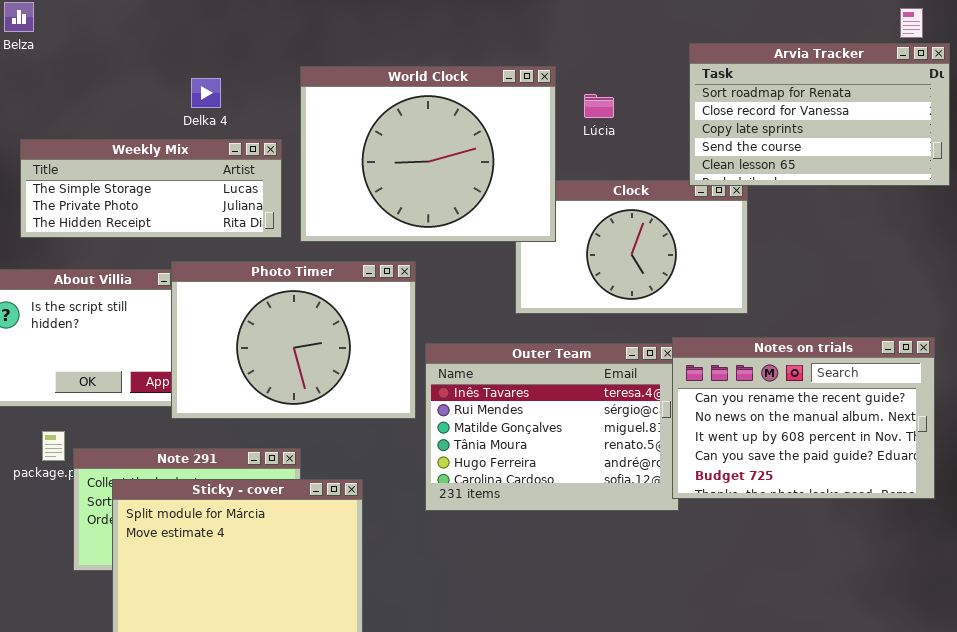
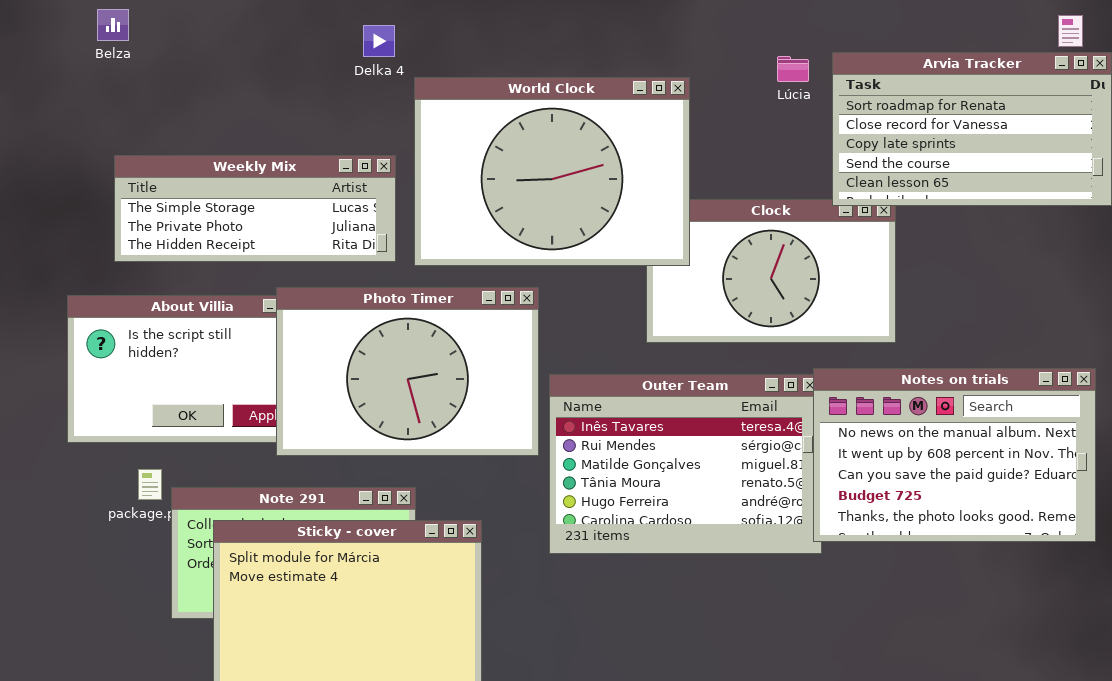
Delka 4: [191,78,221,108] -> [363,25,395,57], moved
Lúcia: [584,94,614,118] -> [777,56,809,82], moved
Notes on trials: [672,337,935,499] -> [813,368,1096,542], scrolled down 1 row

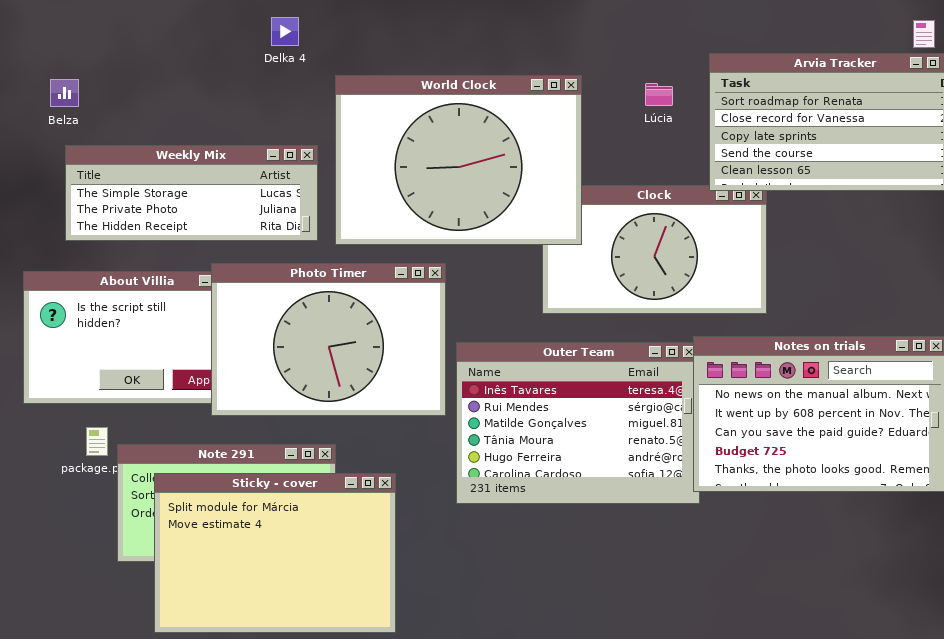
Belza: [97,9,129,41] -> [50,79,79,107], moved
Delka 4: [363,25,395,57] -> [271,17,299,46], moved
Lúcia: [777,56,809,82] -> [645,83,673,106], moved

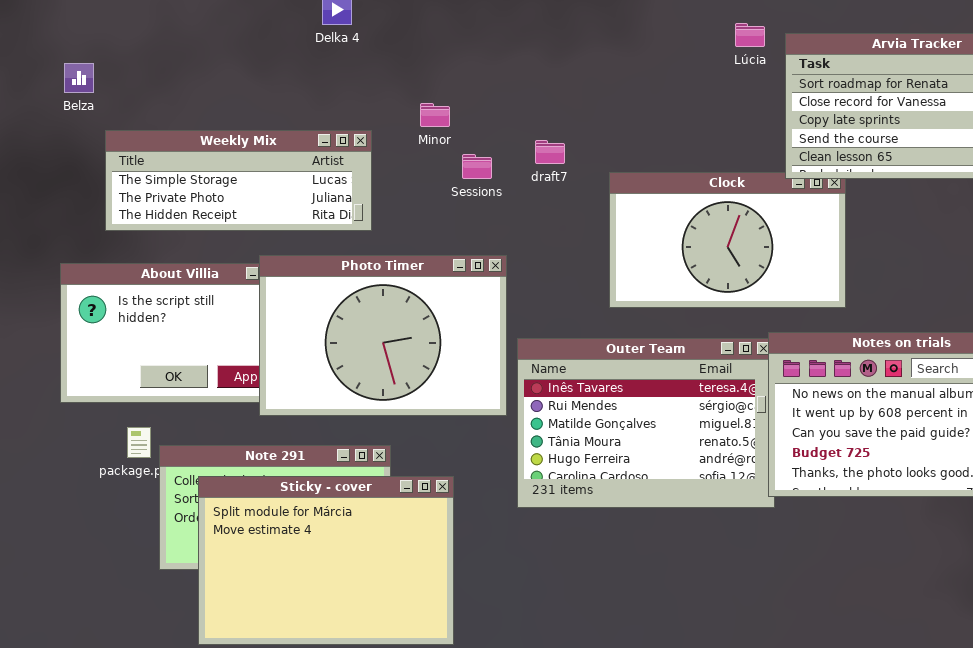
World Clock: [335,75,582,245] -> none, closed
Belza: [50,79,79,107] -> [64,63,94,93], moved
Lúcia: [645,83,673,106] -> [735,23,765,47], moved

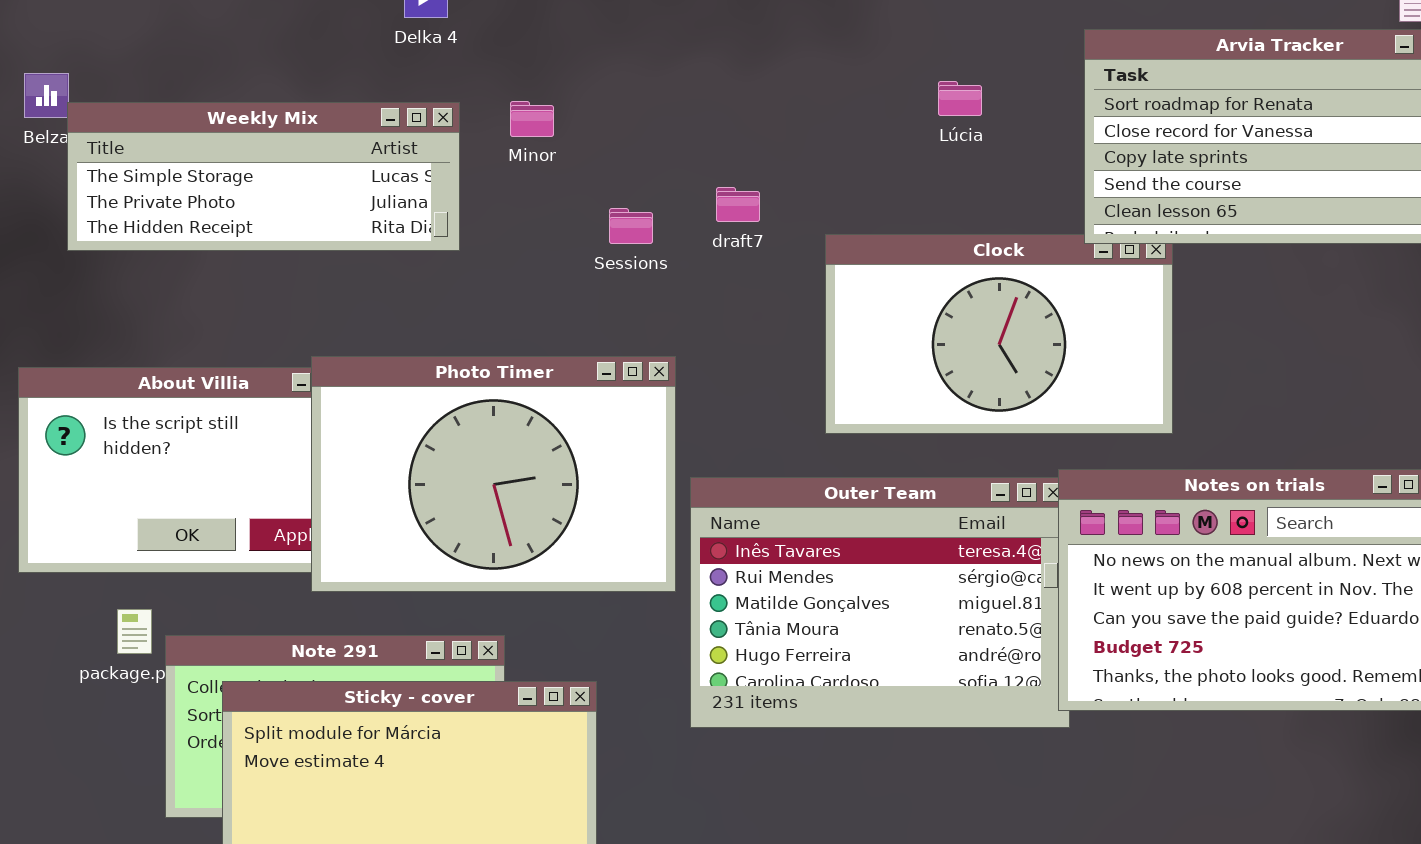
Lúcia: [735,23,765,47] -> [938,81,982,116], moved
Minor: [420,103,450,127] -> [510,101,554,137], moved
Weekly Mix: [105,130,372,231] -> [67,102,460,251], moved

